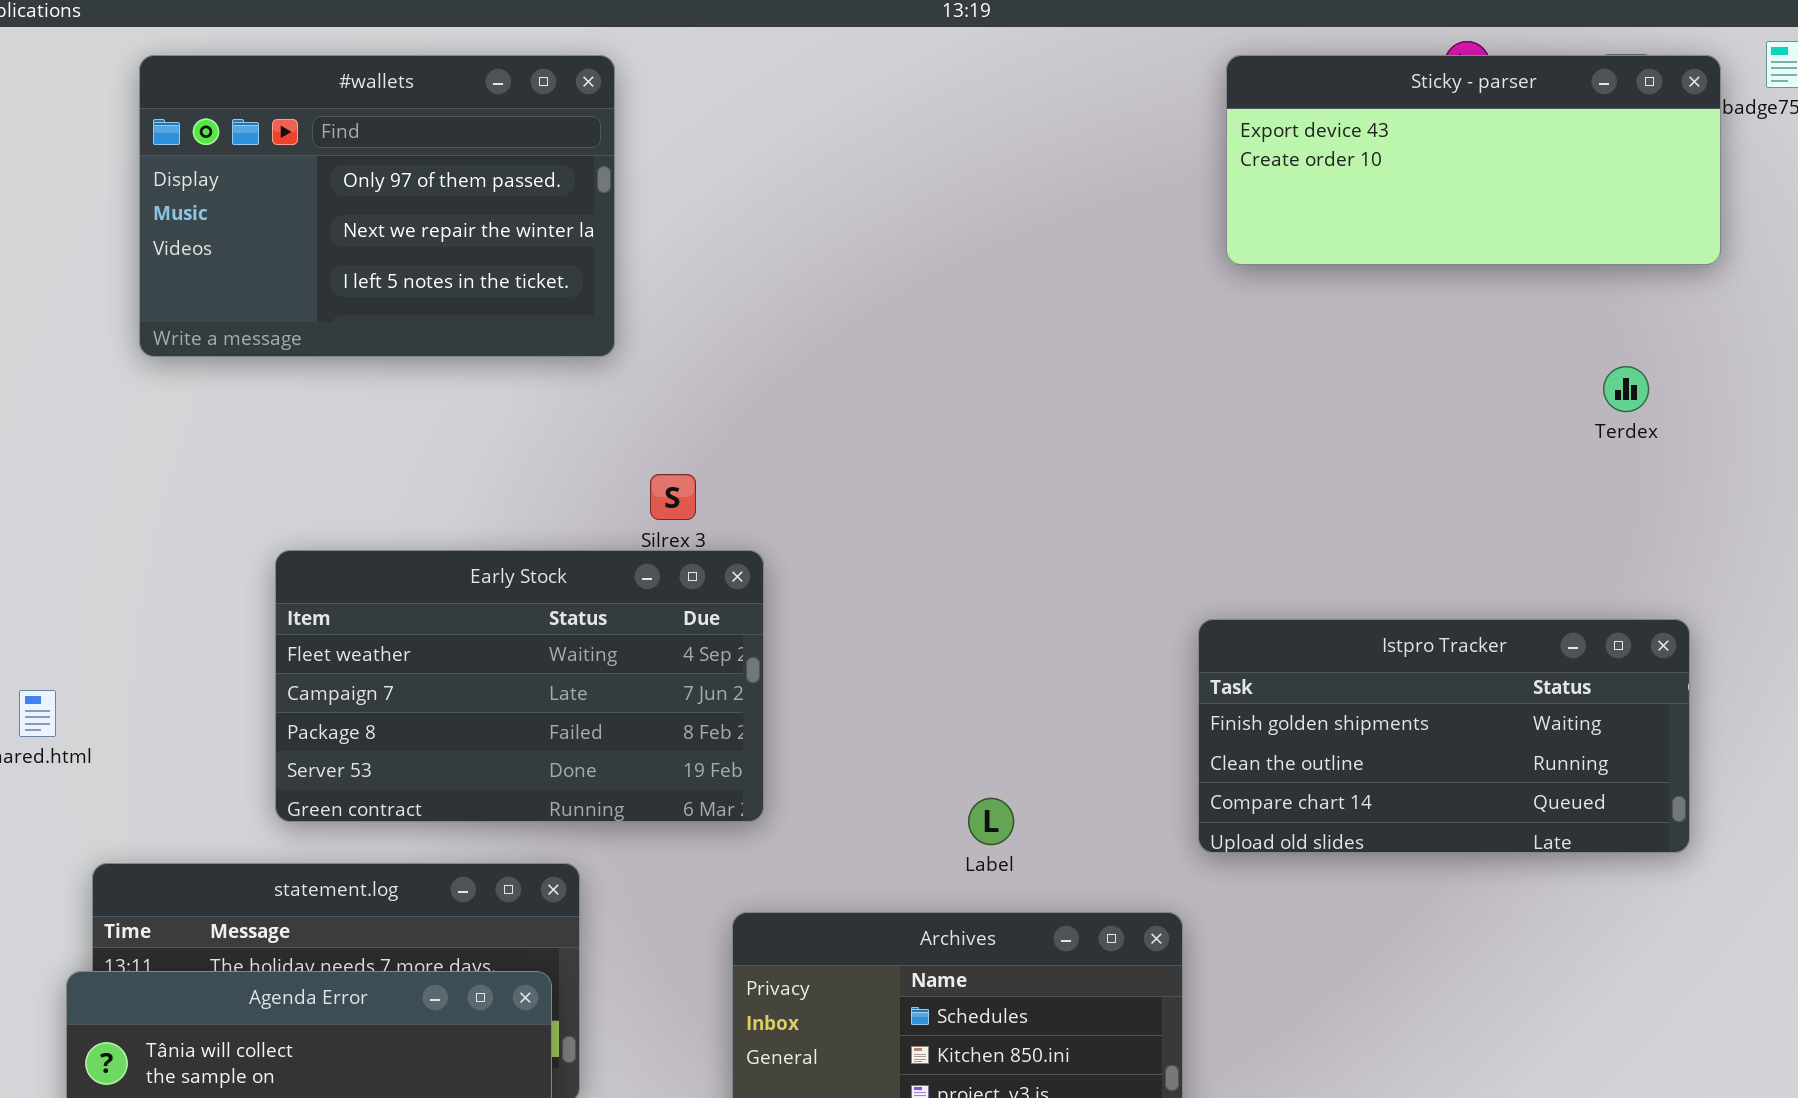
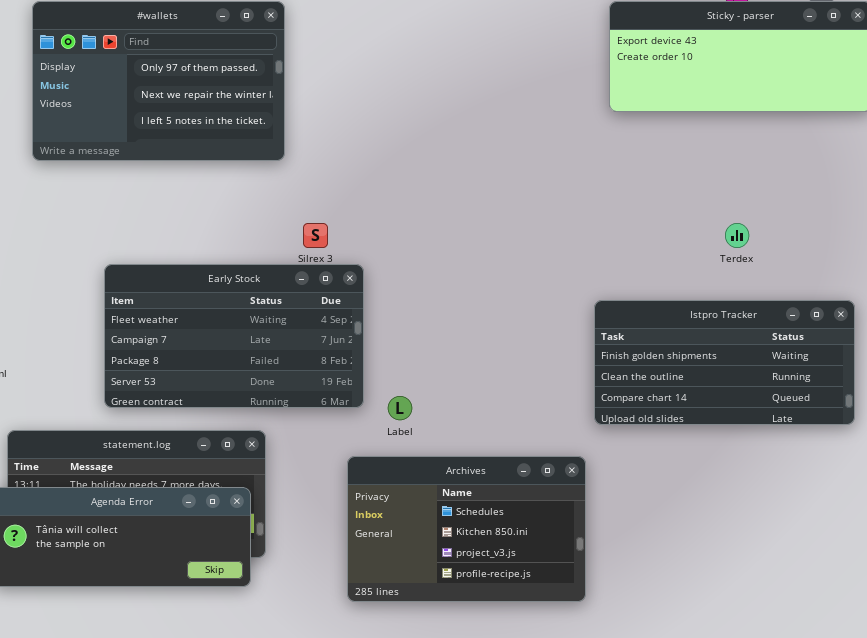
Terdex: [1603,366,1649,412] -> [725,223,749,248], moved
Label: [968,798,1014,845] -> [388,396,412,420], moved

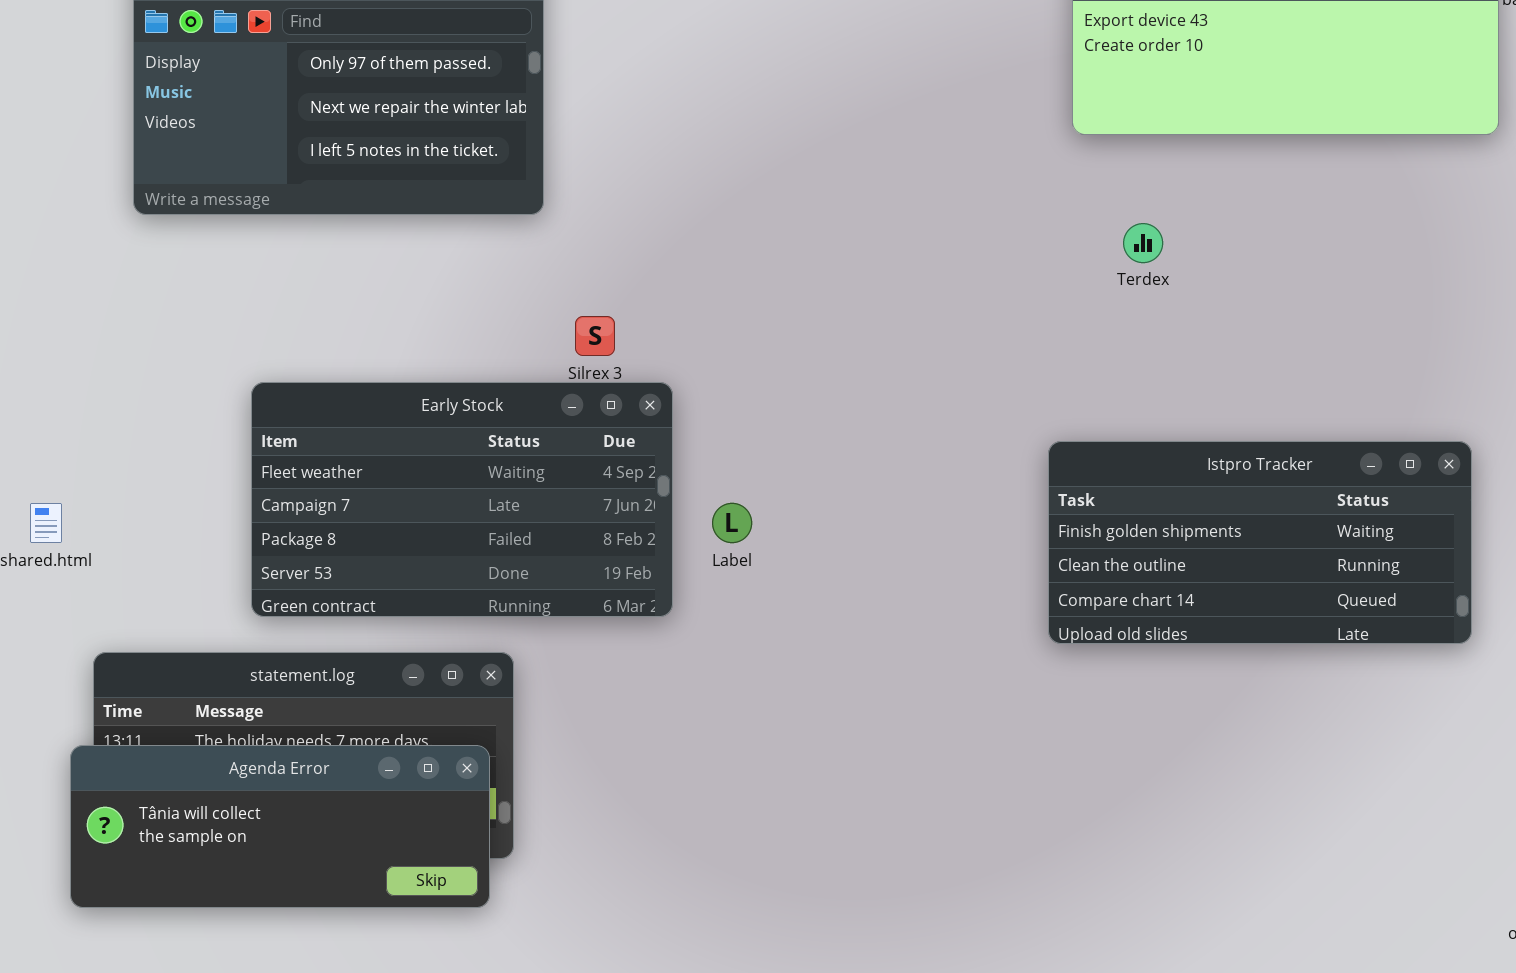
Terdex: [725,223,749,248] -> [1123,223,1163,263], moved
Label: [388,396,412,420] -> [712,503,752,543], moved
Archives: [347,456,586,602] -> none, closed

